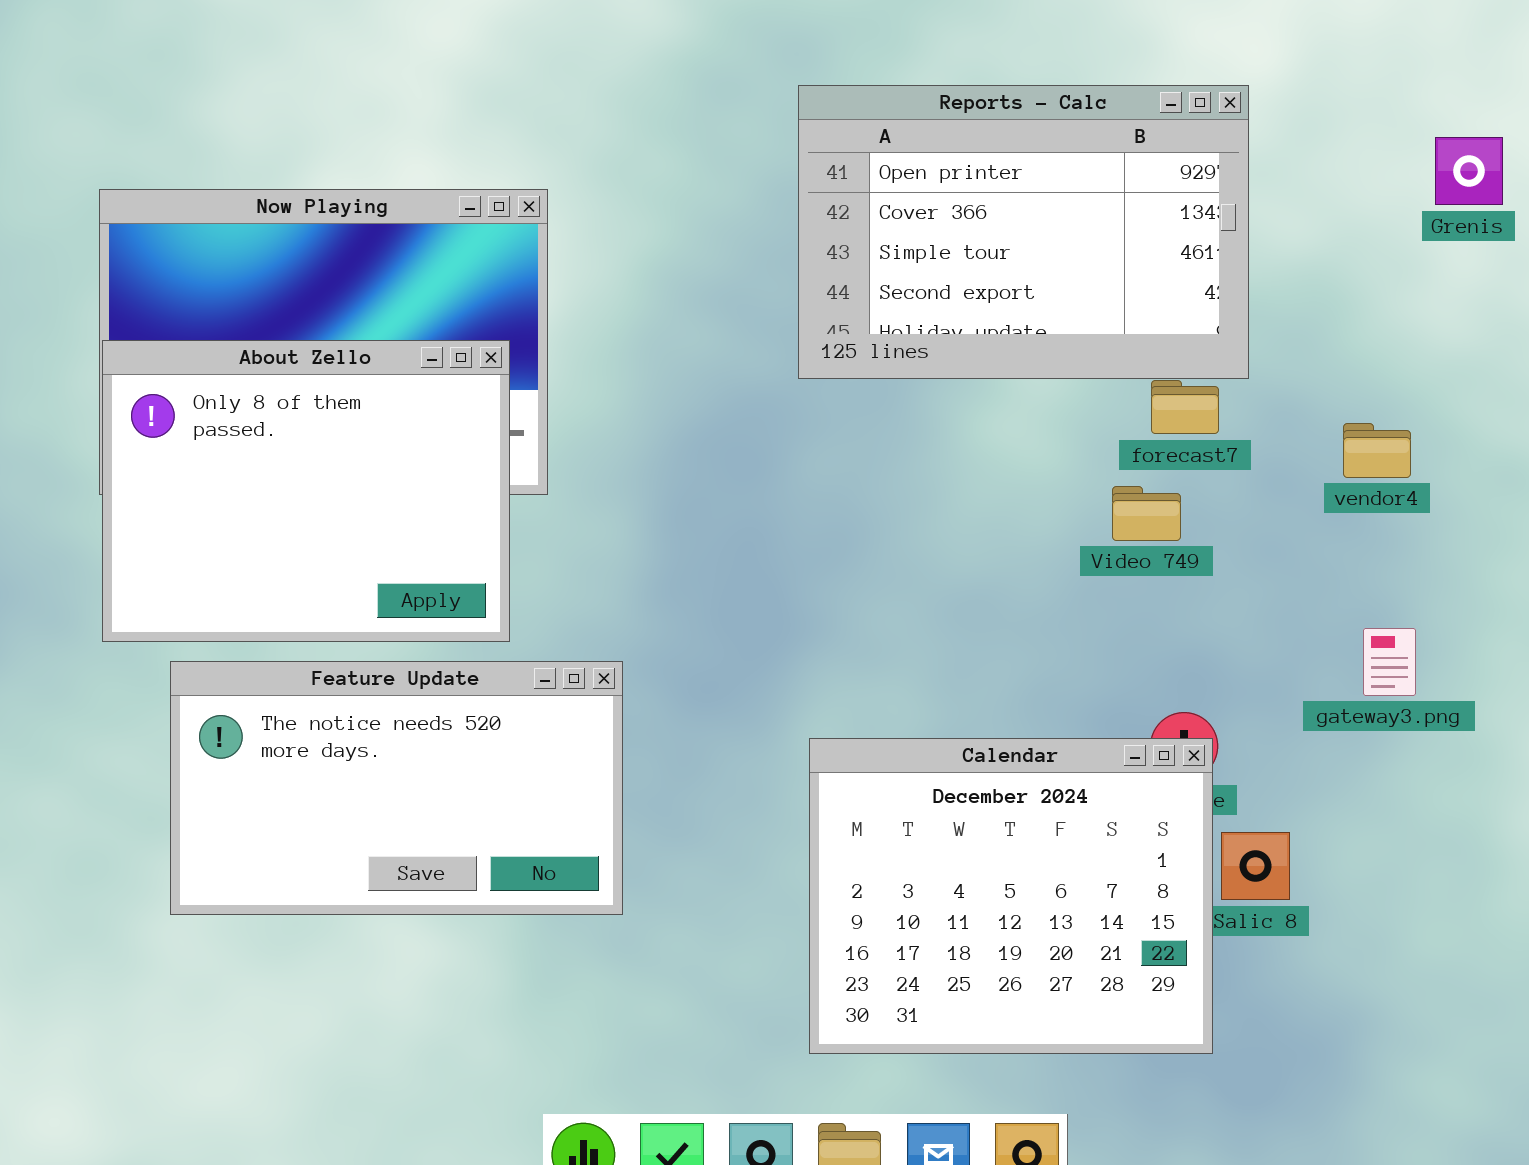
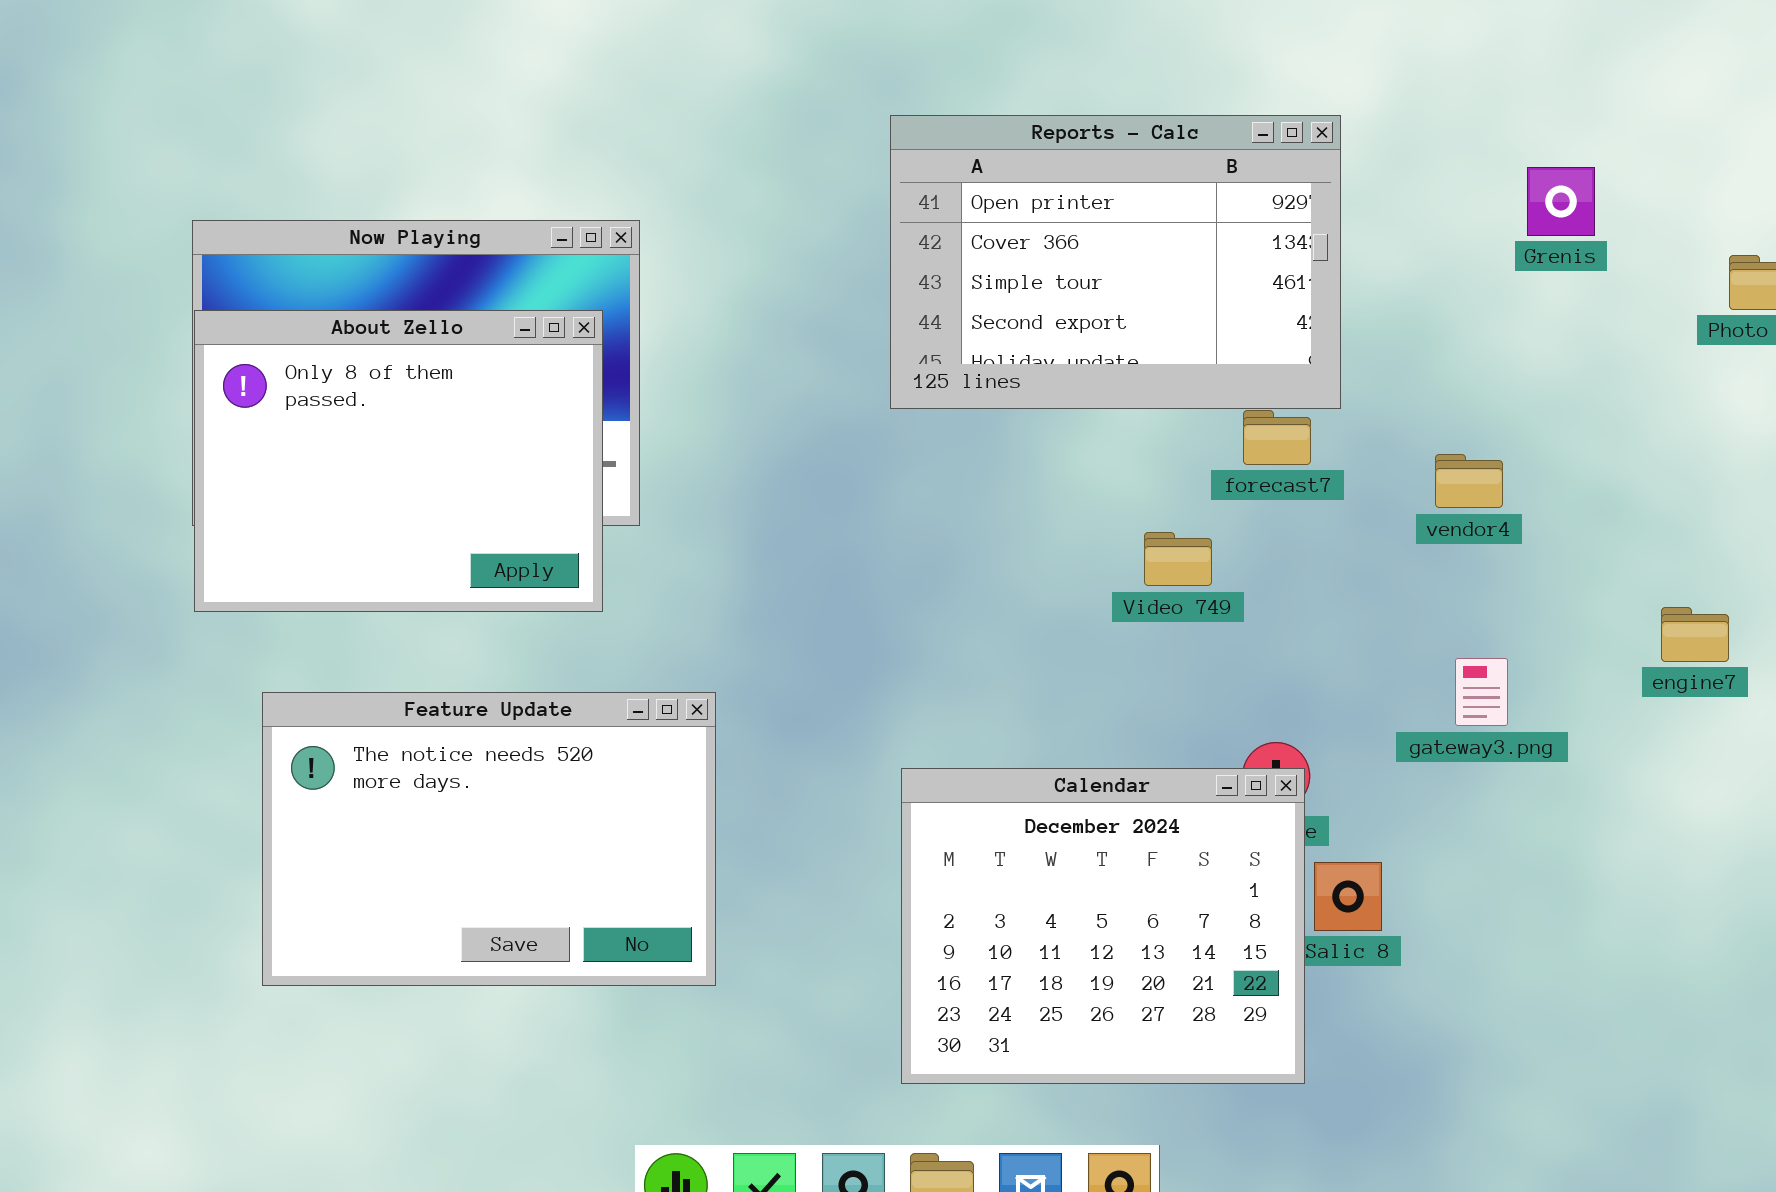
About Zello: [102,340,510,642] -> [194,310,603,612], moved
Video 749: [1112,486,1181,541] -> [1144,532,1212,586], moved
Feature Update: [170,661,623,915] -> [262,692,716,986], resized

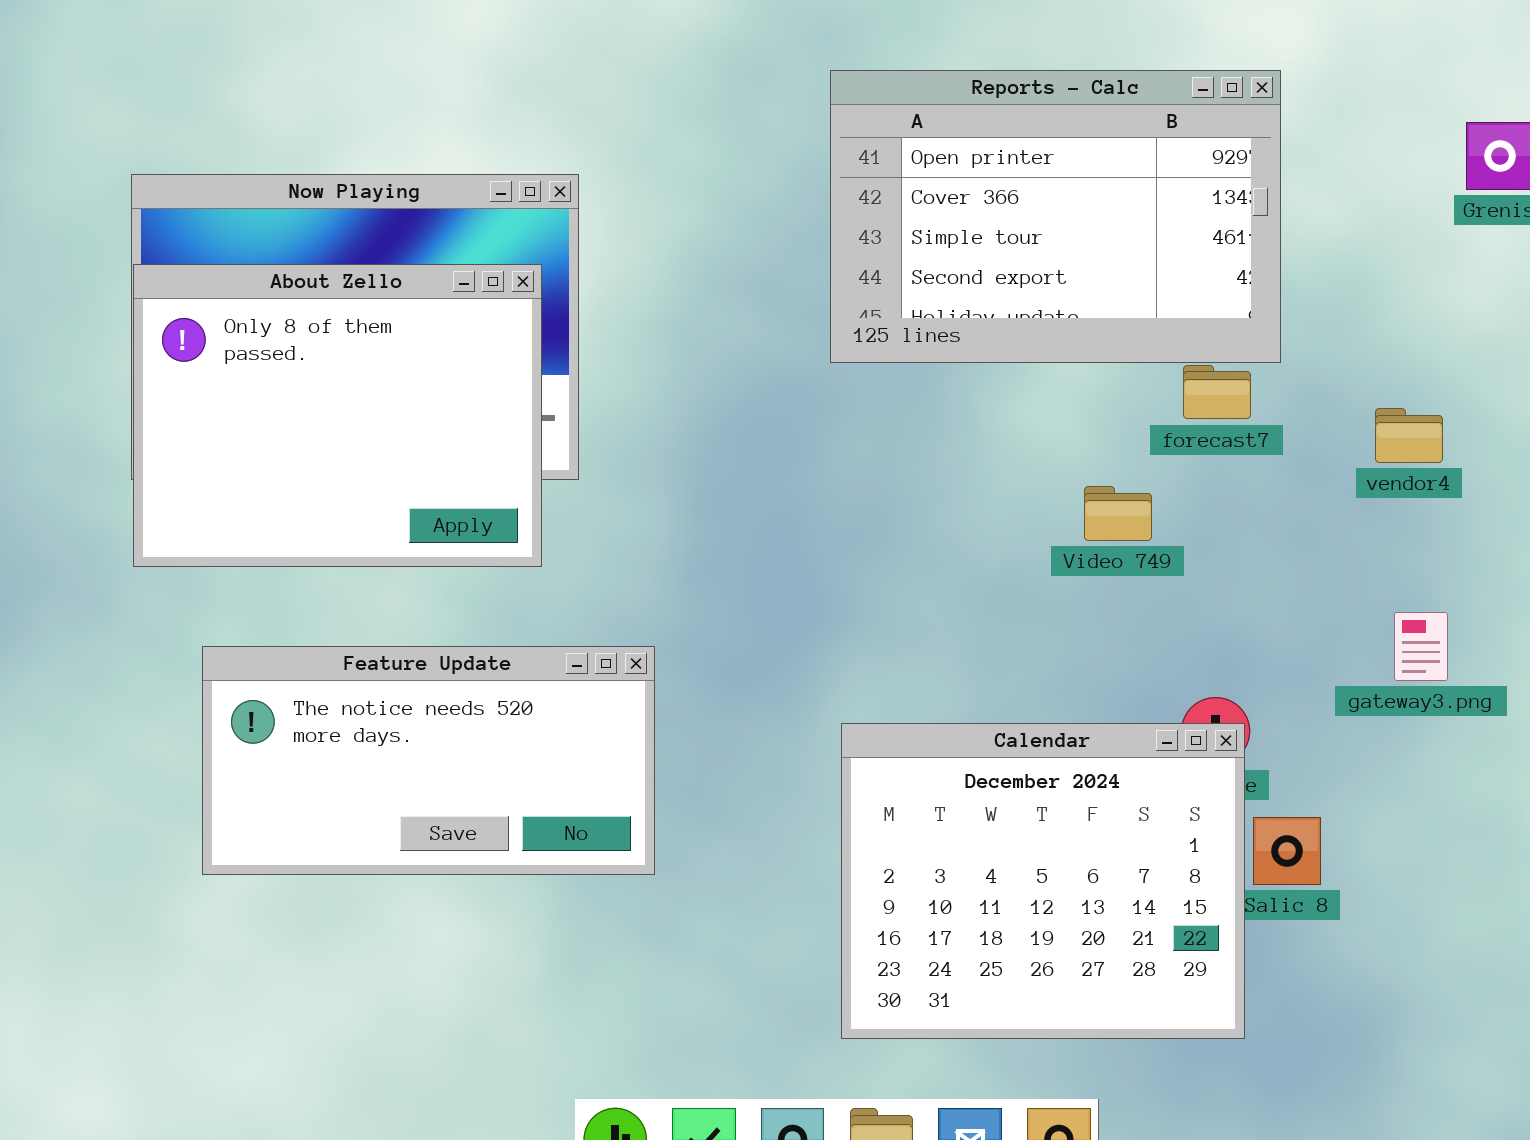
Feature Update: [262,692,716,986] -> [202,646,655,875], resized

